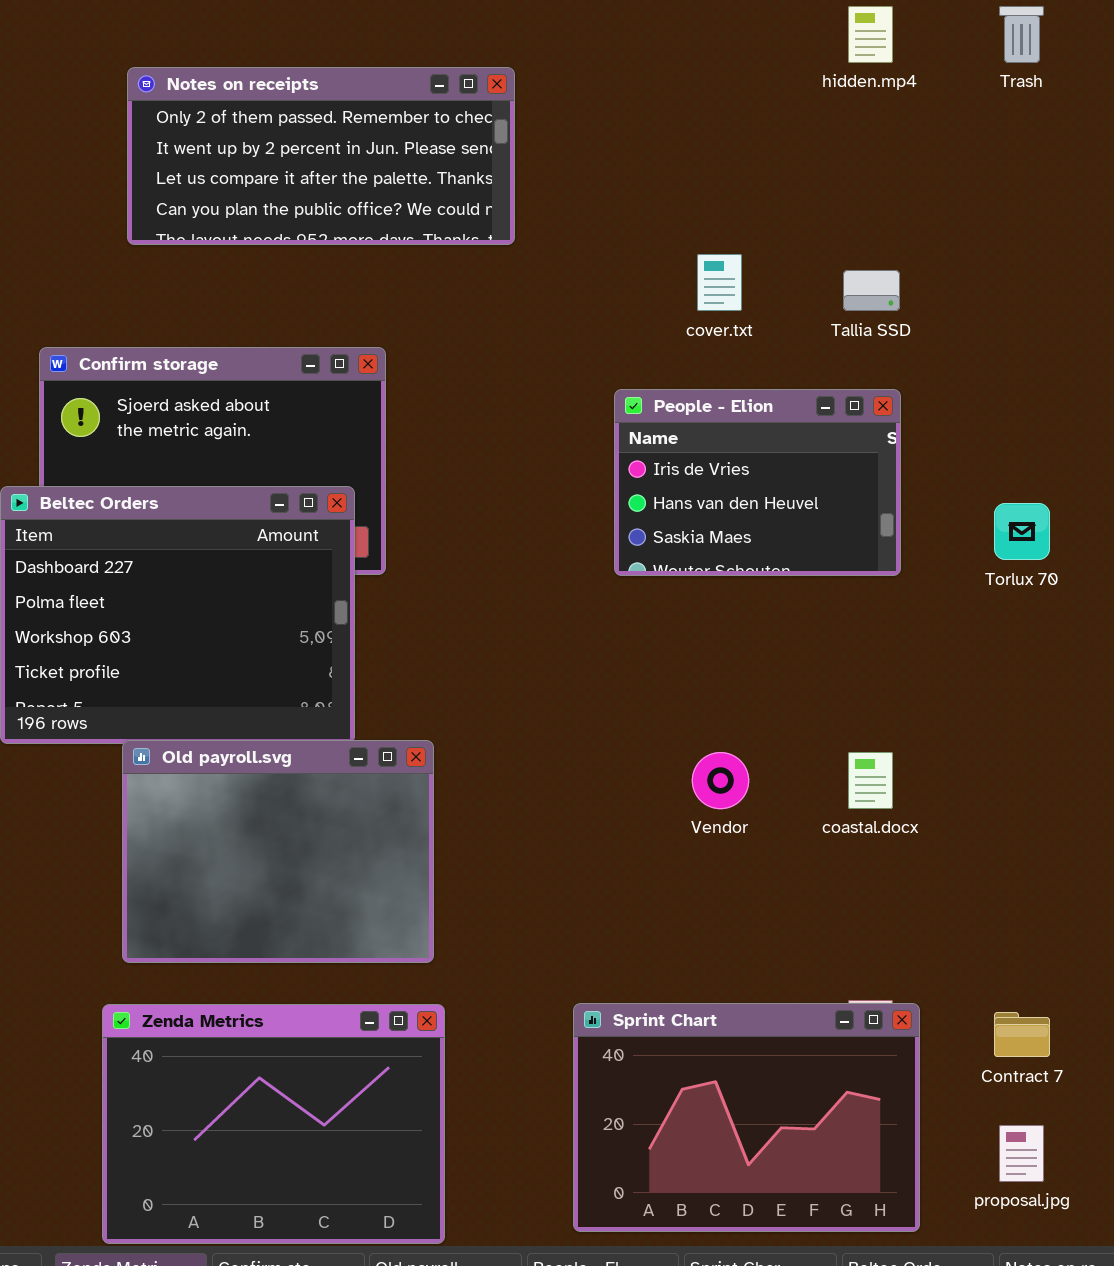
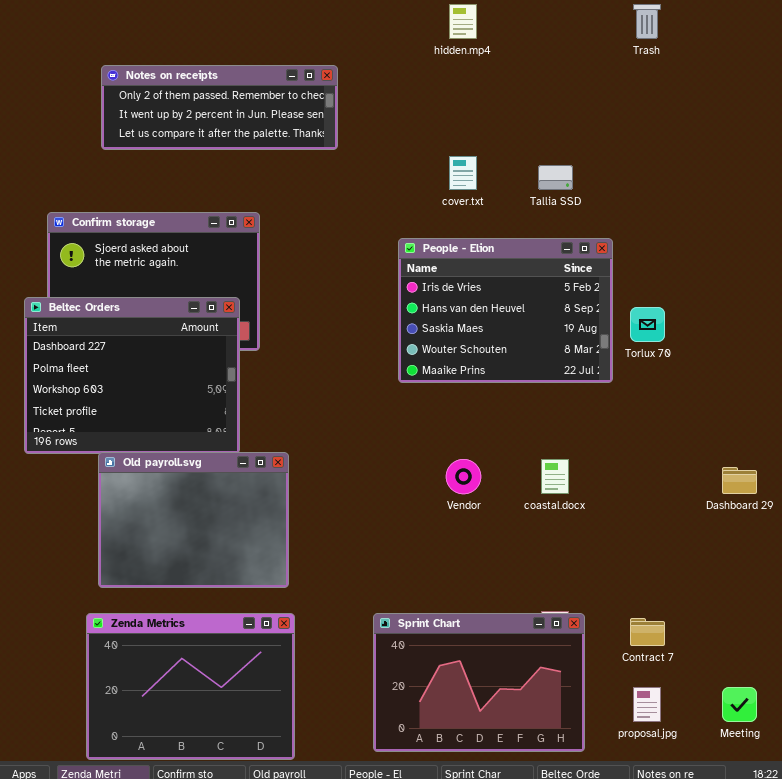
hidden.mp4: [848,6,893,63] -> [449,4,477,39], moved
Notes on receipts: [127,67,515,245] -> [101,65,338,150], resized
People - Elion: [614,389,901,576] -> [398,238,613,383], resized

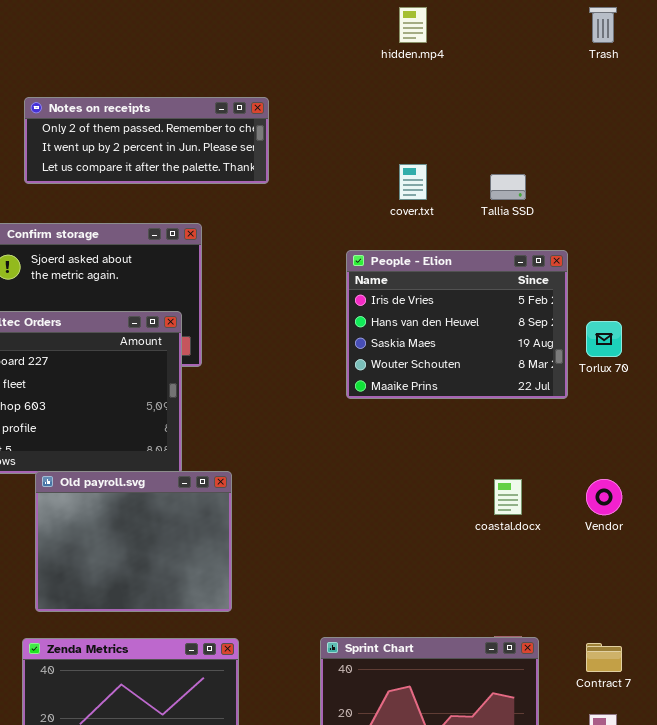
Notes on receipts: [101,65,338,150] -> [24,97,269,184], moved
Vendor: [446,459,481,494] -> [586,479,622,515], moved

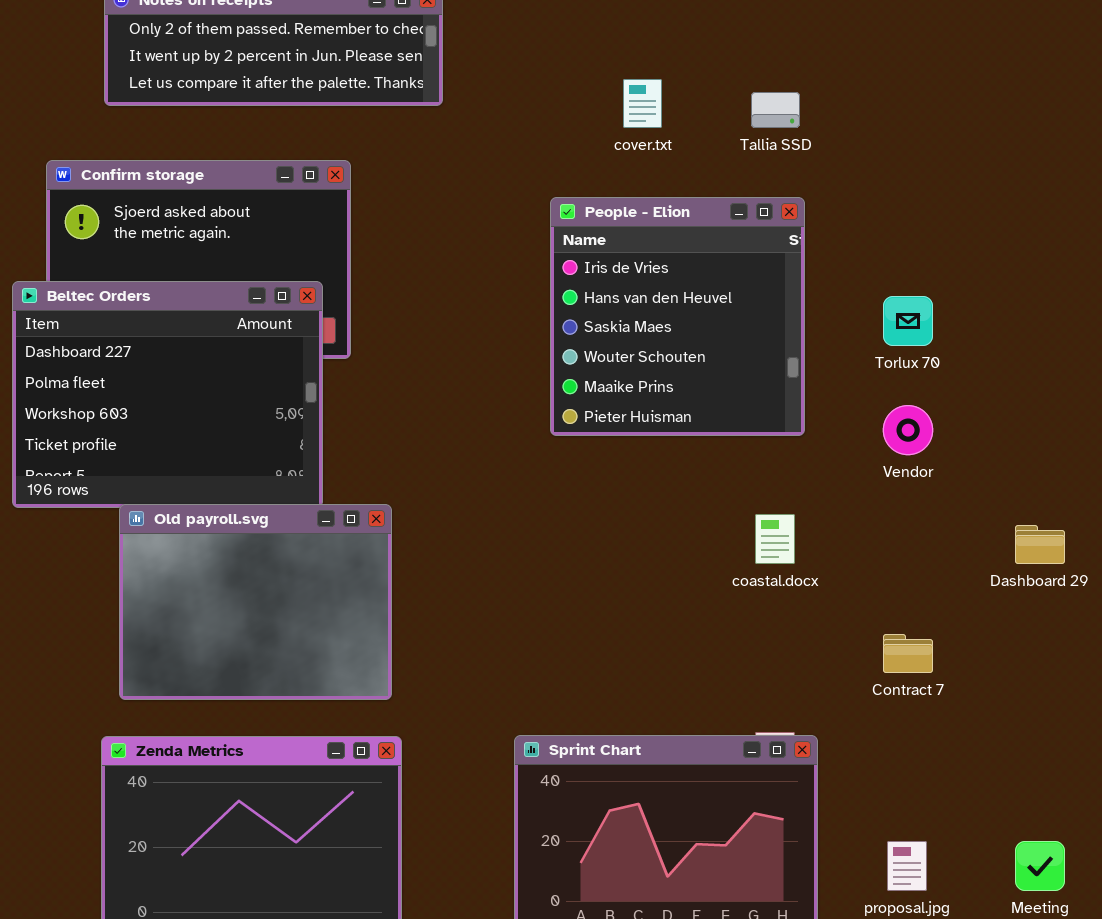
People - Elion: [346,250,568,399] -> [550,197,805,436], resized
Vendor: [586,479,622,515] -> [883,405,933,455], moved
Contract 7: [586,643,622,672] -> [883,634,933,673], moved

